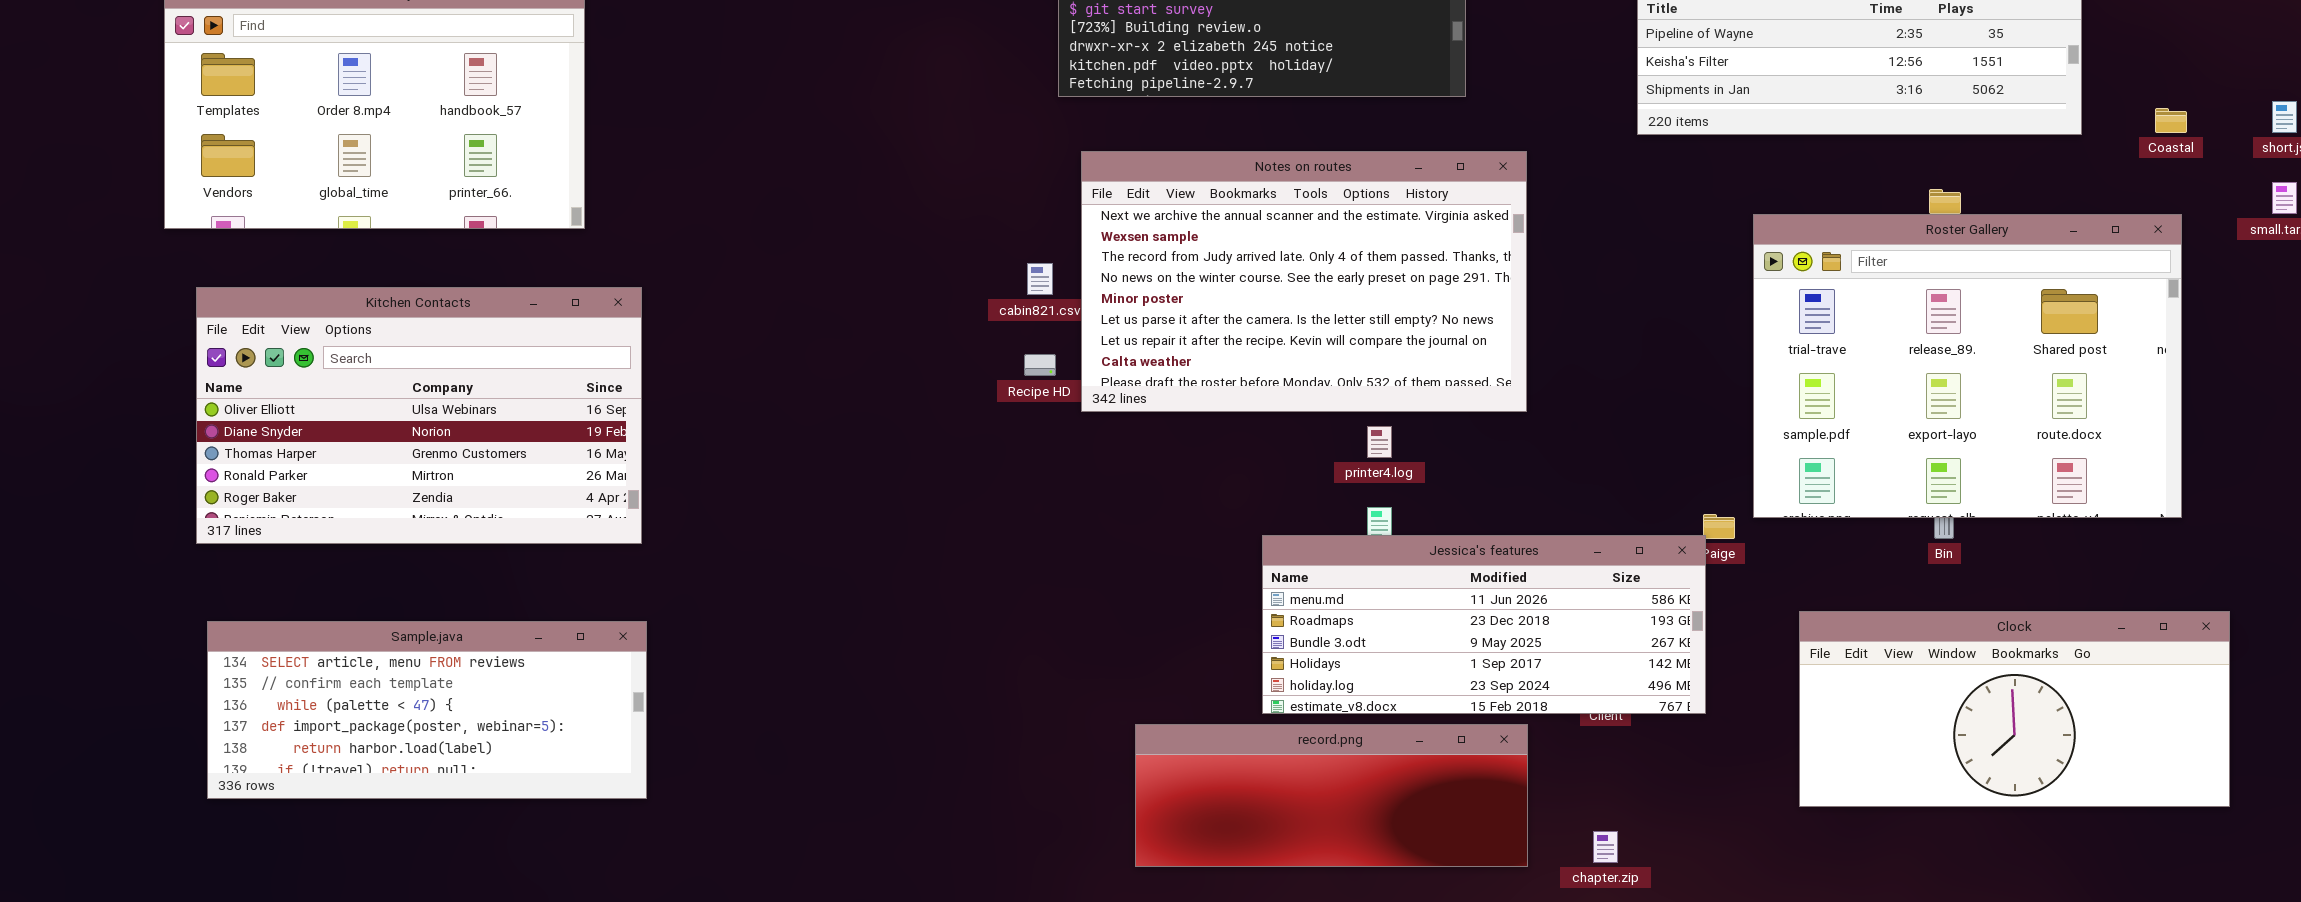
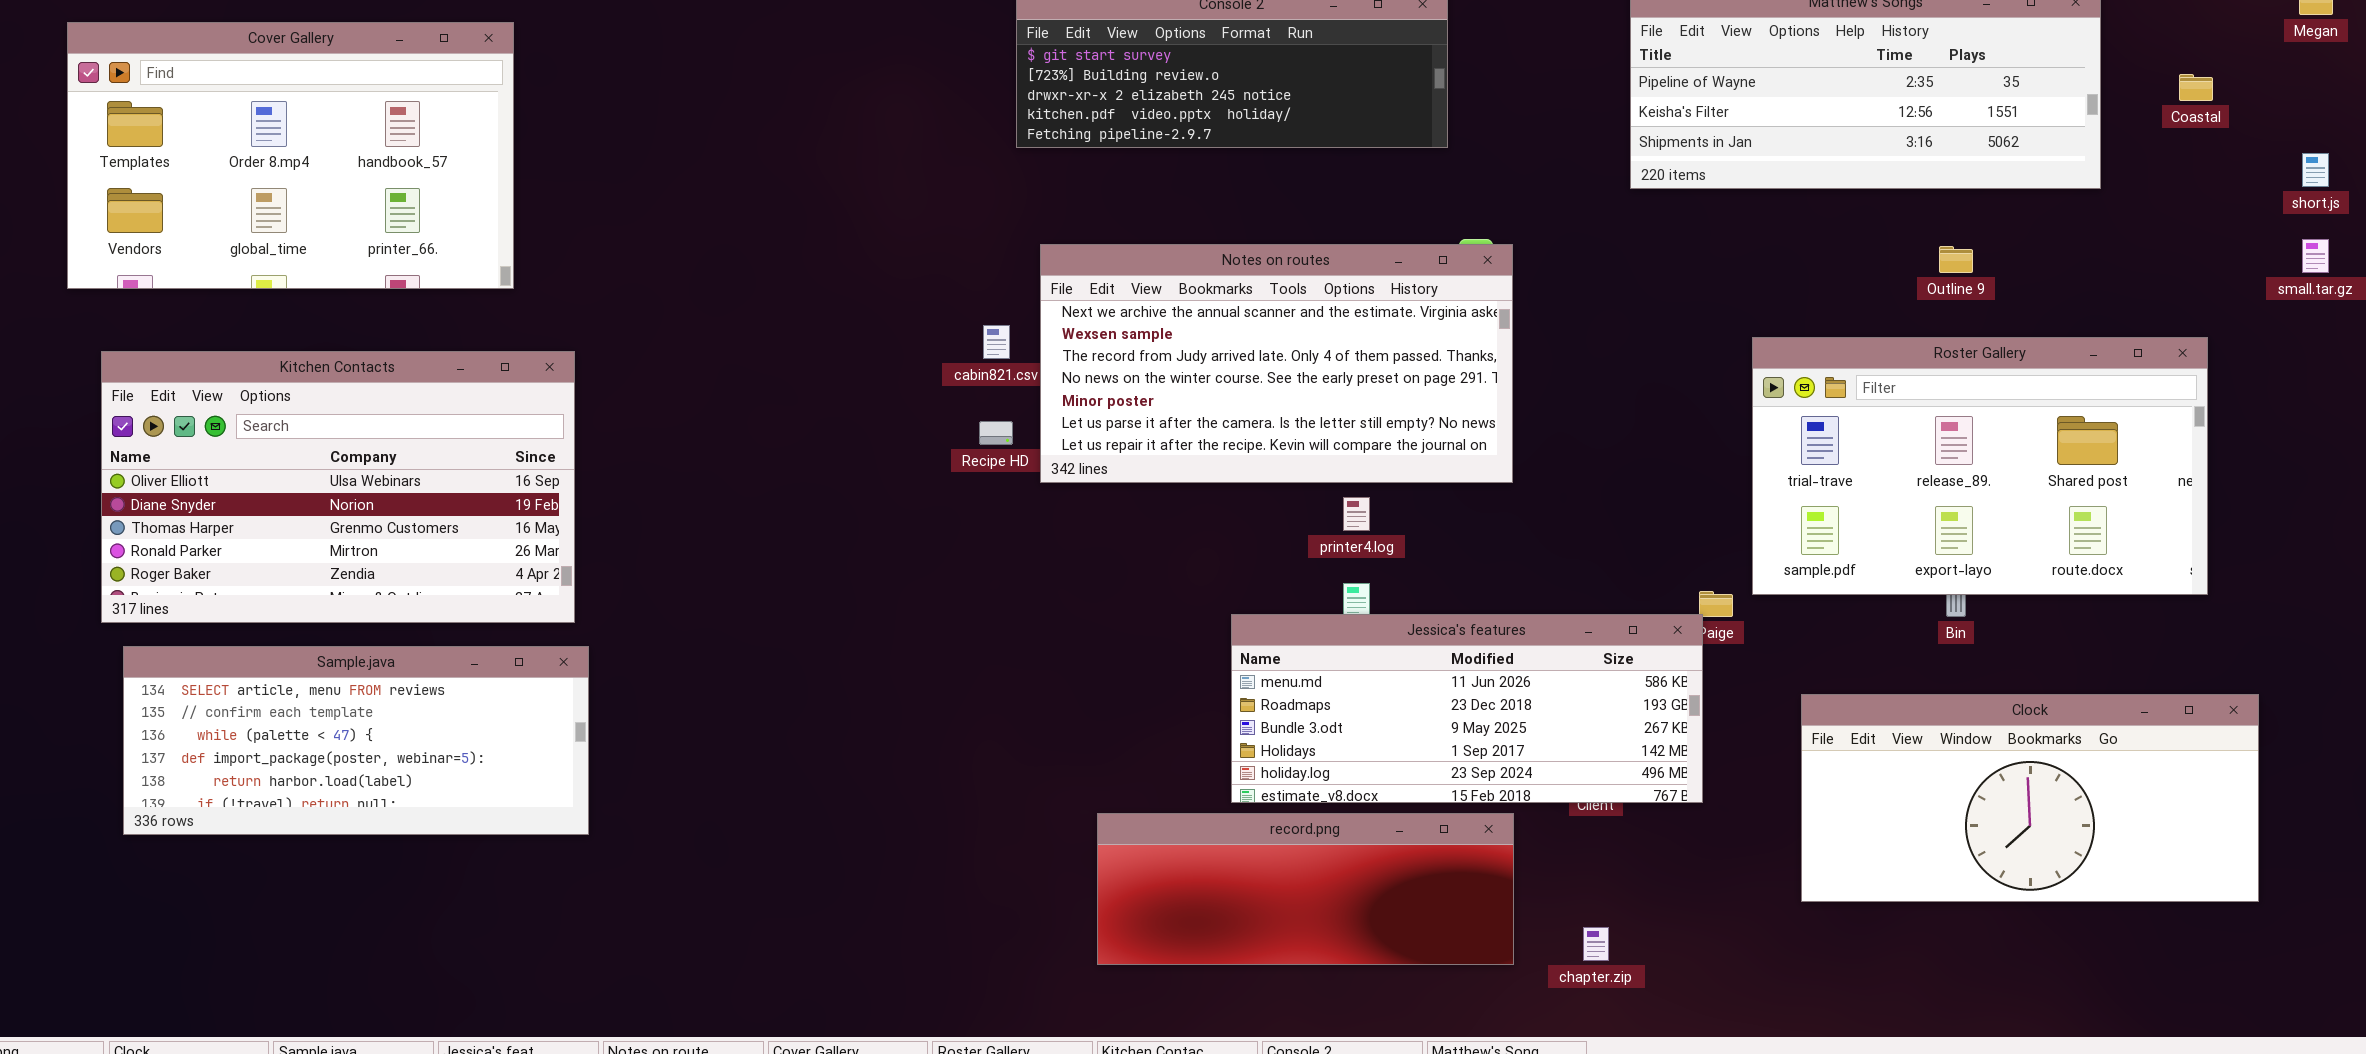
Coastal: [2155,108,2187,133] -> [2179,74,2213,101], moved
Notes on routes: [1081,151,1527,412] -> [1040,244,1513,483], resized
Roster Gallery: [1753,214,2182,518] -> [1752,337,2208,595], resized
Sample.java: [207,621,647,799] -> [123,646,589,835], moved

